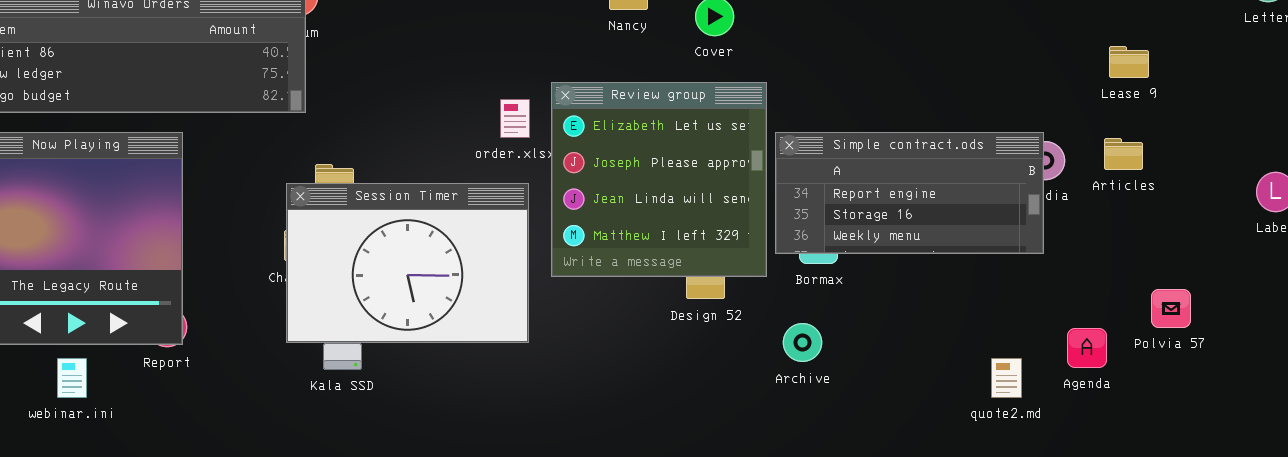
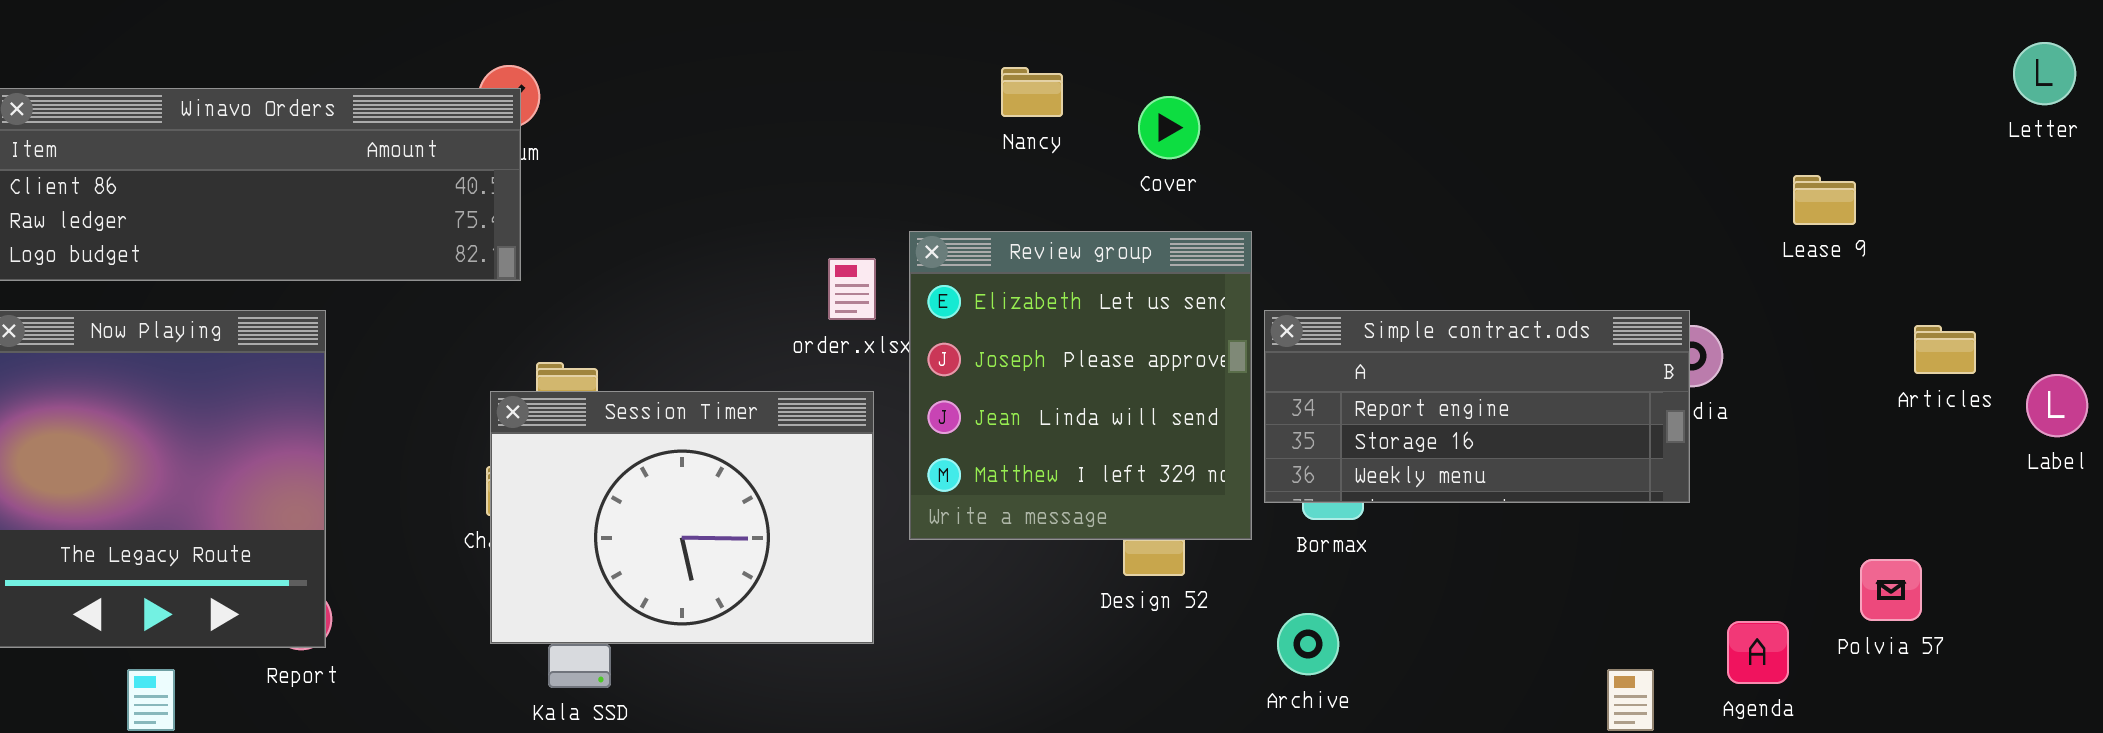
Articles: [1104,138,1143,170] -> [1914,325,1976,374], moved

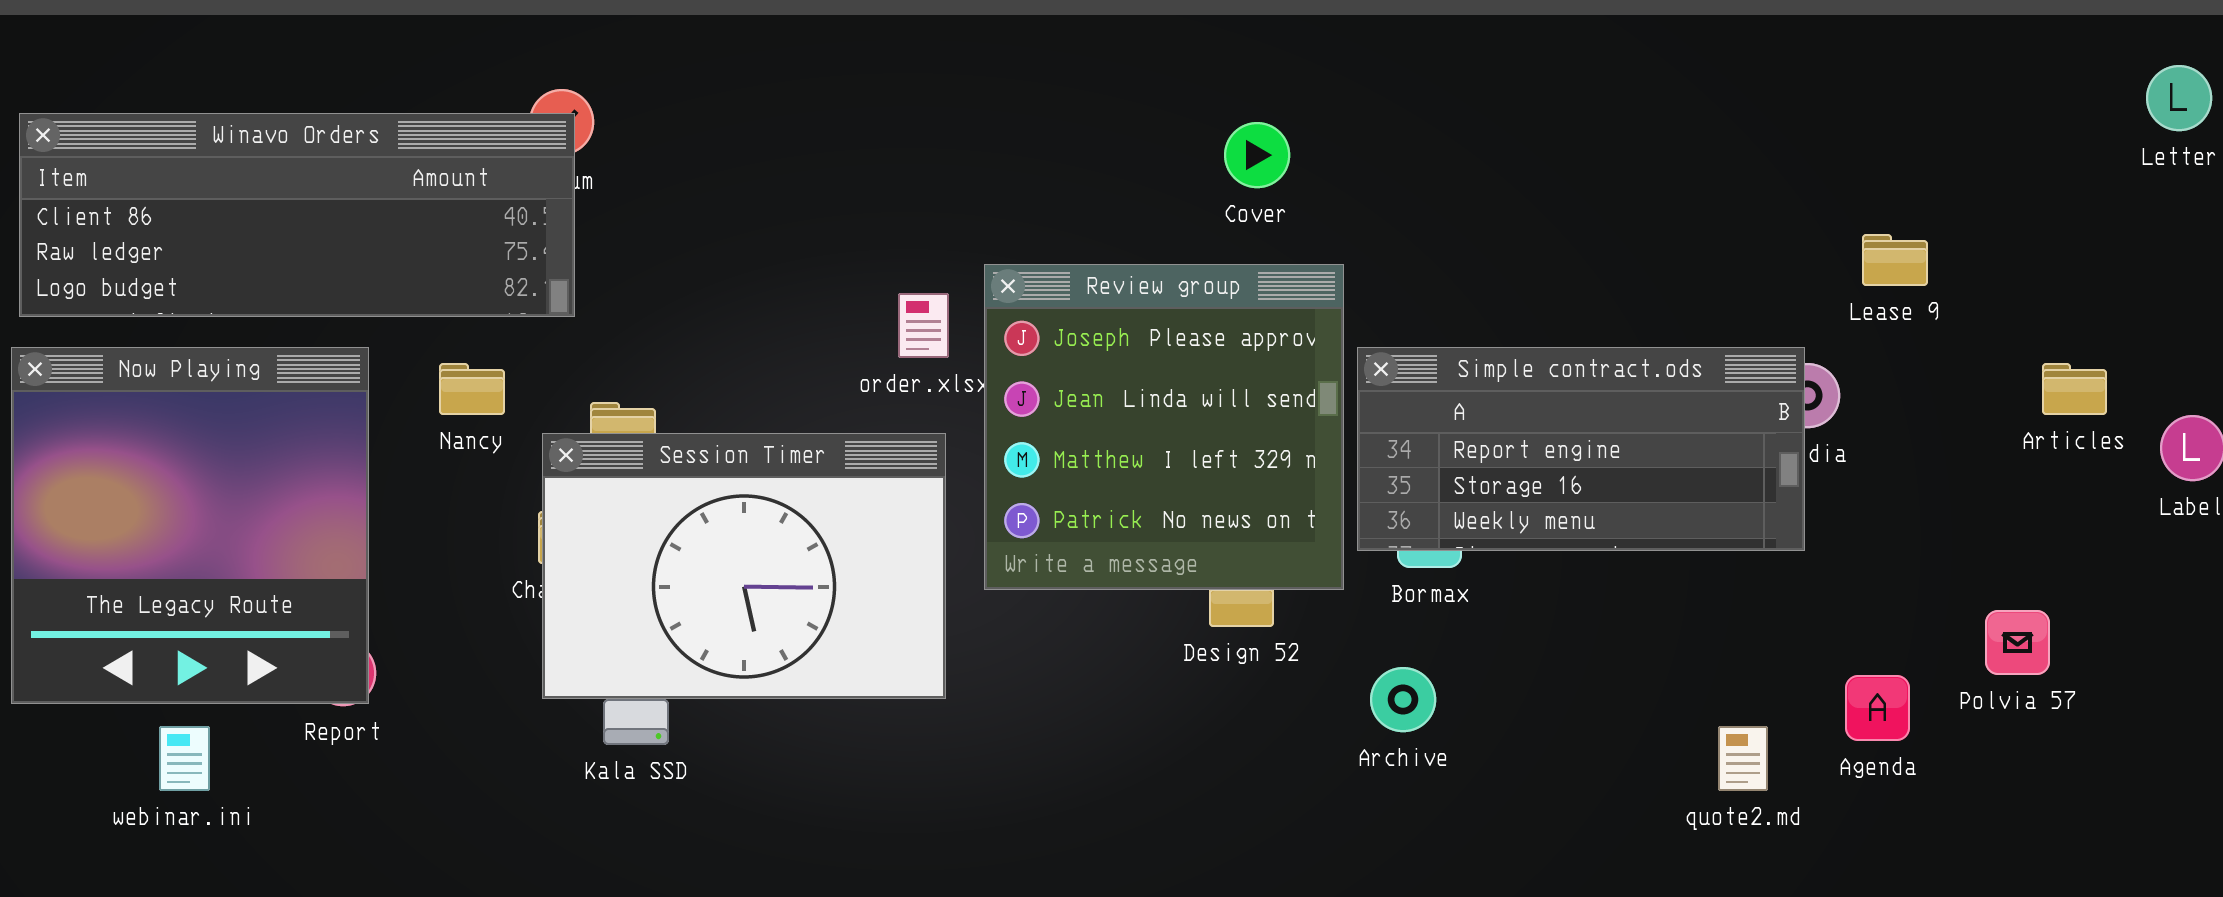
Nancy: [1001,67,1063,117] -> [439,363,505,415], moved
Lease 9: [1793,175,1856,225] -> [1862,234,1928,286], moved
Review group: [909,231,1252,540] -> [984,264,1344,590], scrolled down 1 row

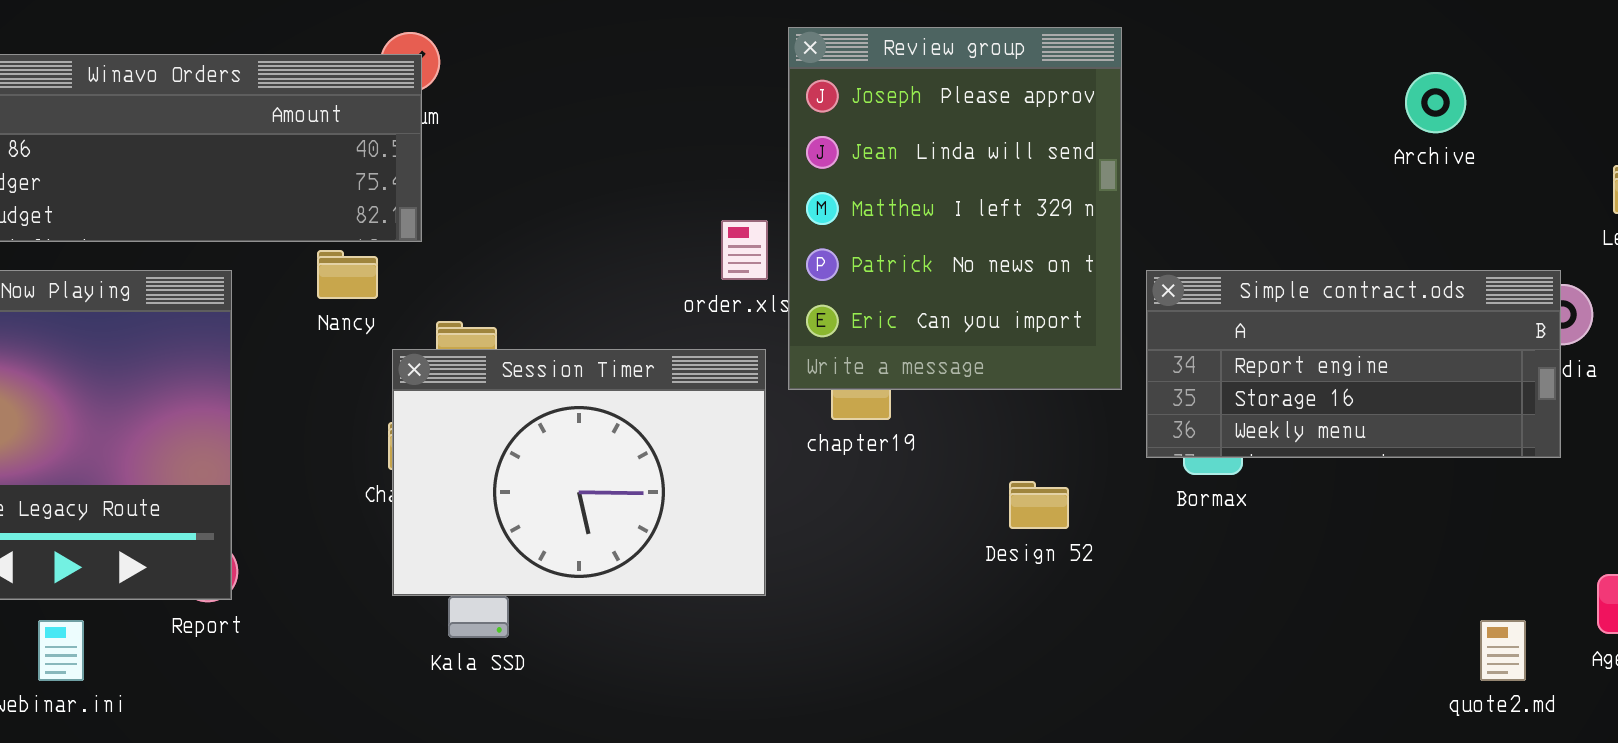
Review group: [984,264,1344,590] -> [788,27,1122,390], moved, resized
Nancy: [439,363,505,415] -> [317,250,378,299], moved
Archive: [1370,667,1436,732] -> [1405,72,1466,133], moved

